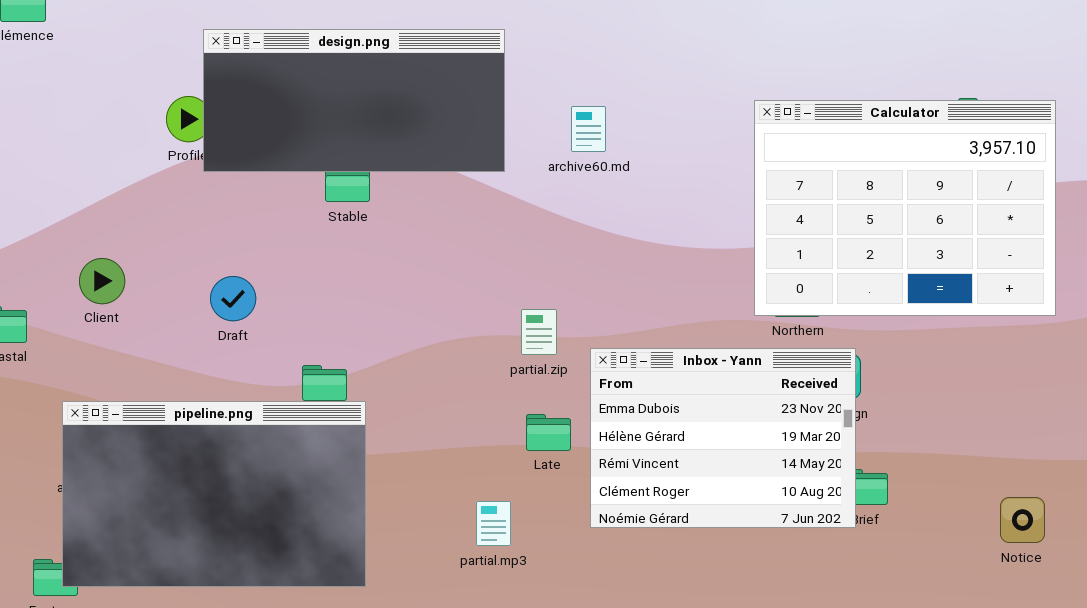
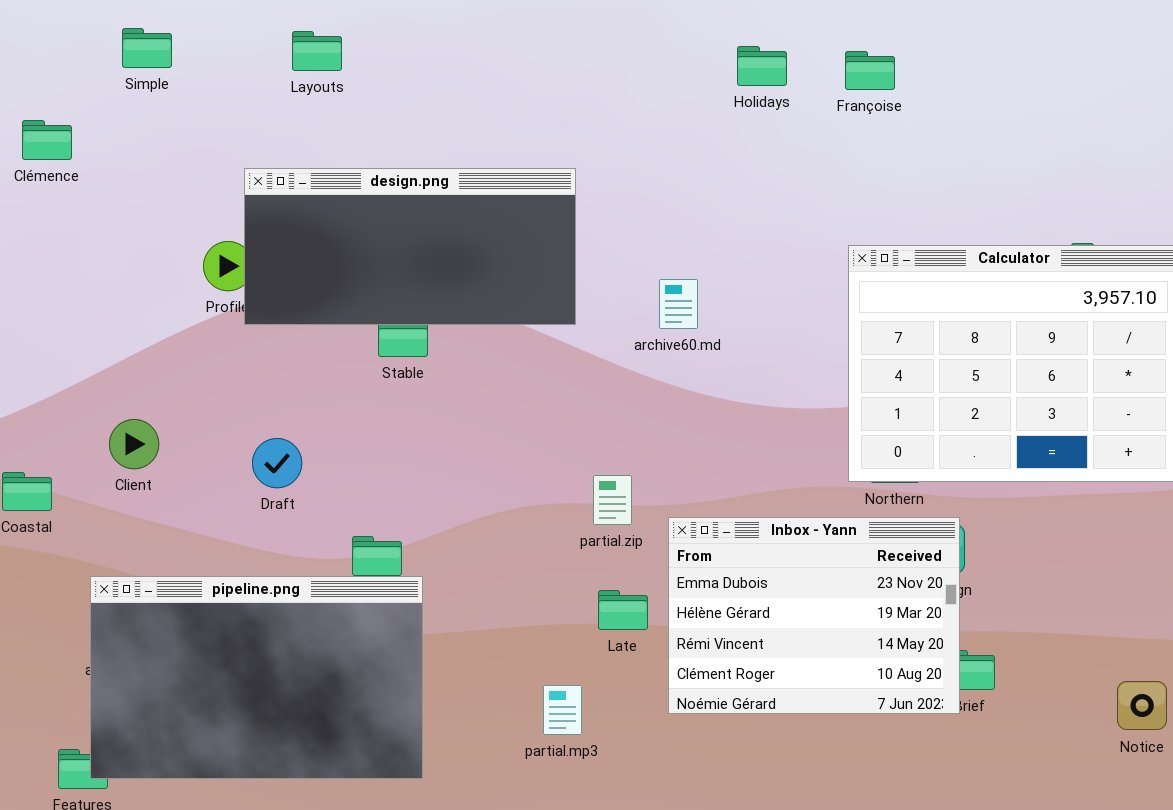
archive60.md: [571,106,606,152] -> [659,279,698,329], moved

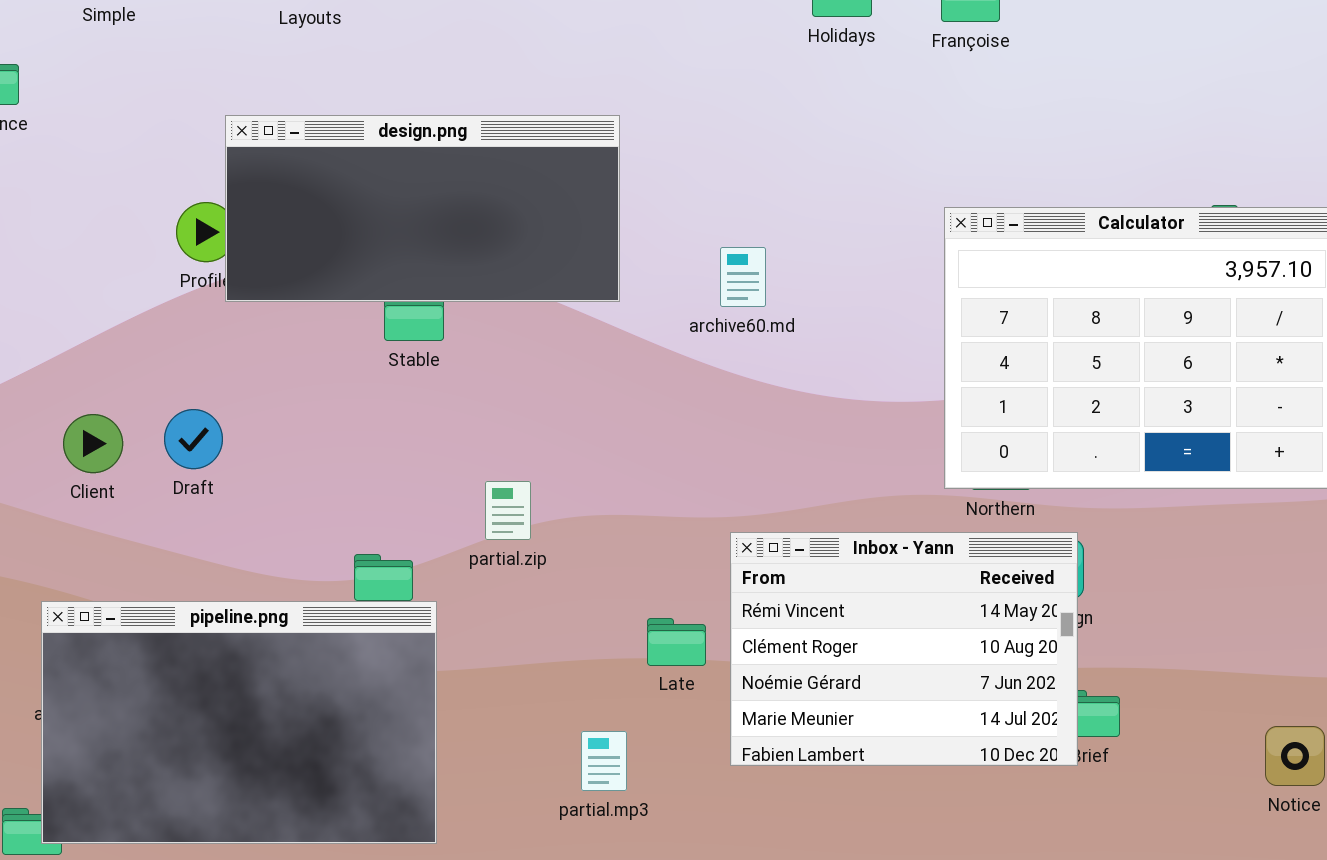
Draft: [252,438,302,488] -> [164,409,223,469], moved
partial.zip: [593,475,632,525] -> [485,481,531,540], moved
Inbox - Yann: [668,517,960,714] -> [730,532,1078,766], scrolled down 2 rows

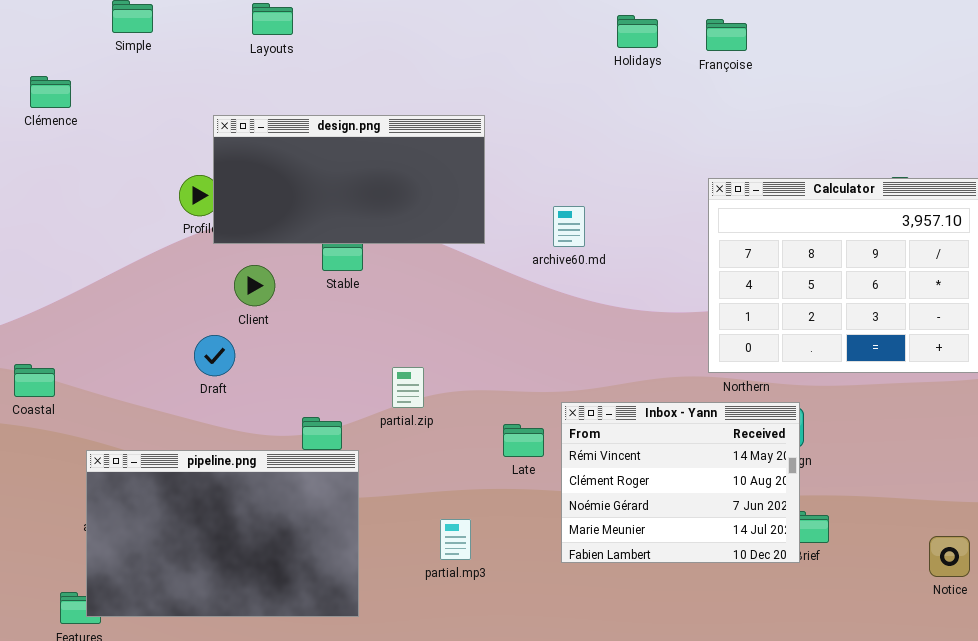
Draft: [164,409,223,469] -> [194,335,235,376], moved
Client: [63,414,123,473] -> [234,265,275,306], moved
Late: [647,618,706,666] -> [503,424,544,457], moved
partial.mp3: [581,731,627,791] -> [440,519,471,560], moved

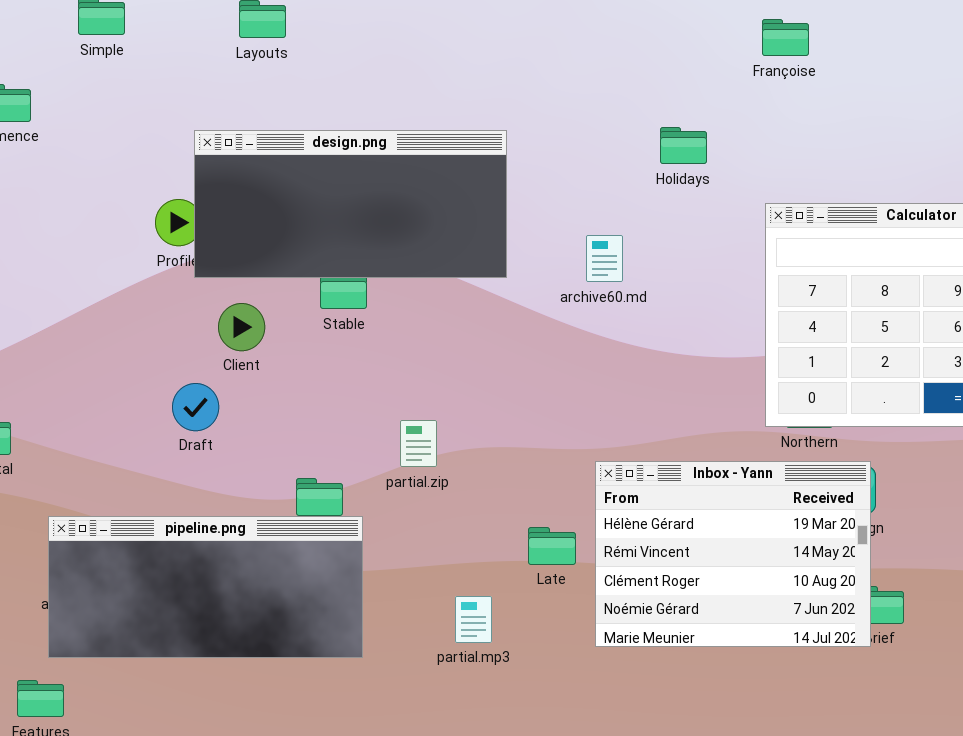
Holidays: [617,15,658,48] -> [660,127,707,164], moved
Inbox - Yann: [561,402,800,563] -> [595,461,871,647], scrolled up 1 row
Late: [503,424,544,457] -> [528,527,576,565], moved
pipeline.png: [86,450,359,617] -> [48,516,363,658], resized

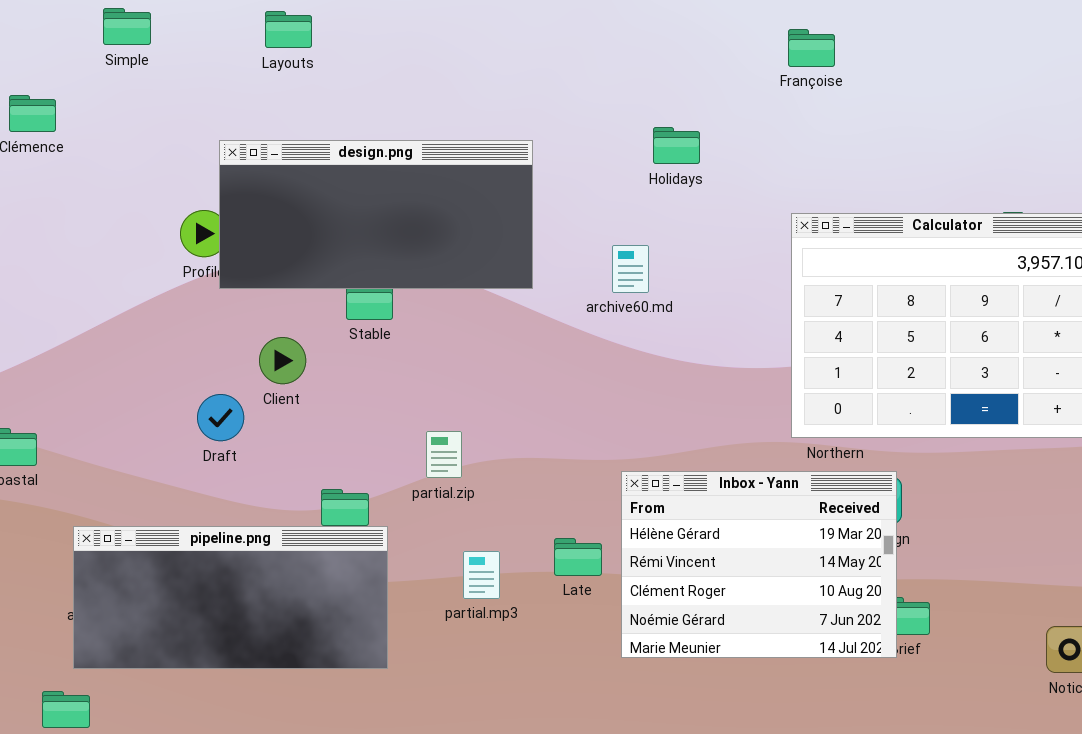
Holidays: [660,127,707,164] -> [653,127,700,164], moved
Client: [218,303,265,351] -> [259,337,306,384], moved
partial.mp3: [455,596,492,643] -> [463,551,500,599], moved

